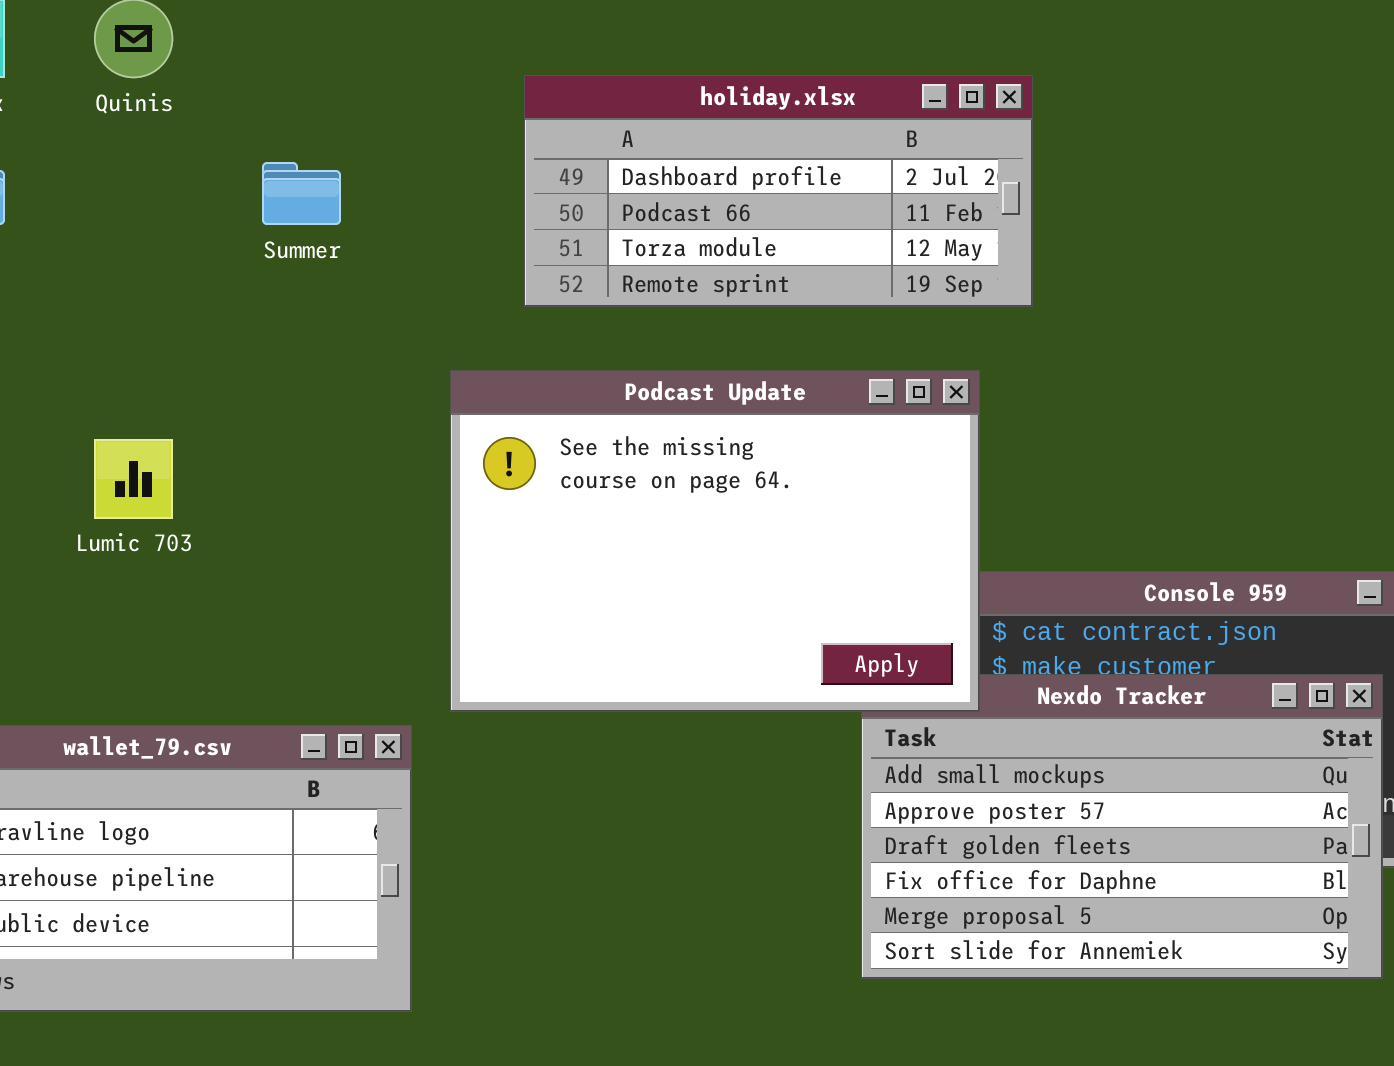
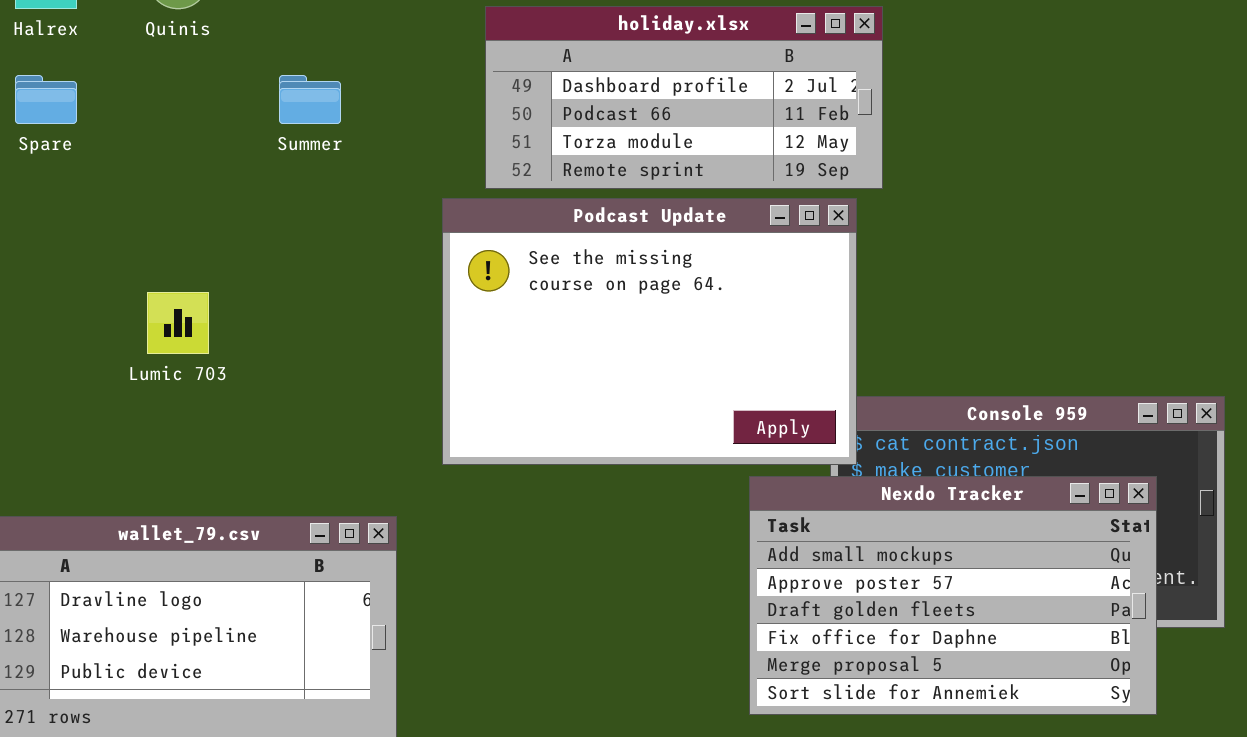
Podcast Update: [450,370,980,712] -> [442,198,857,465], moved

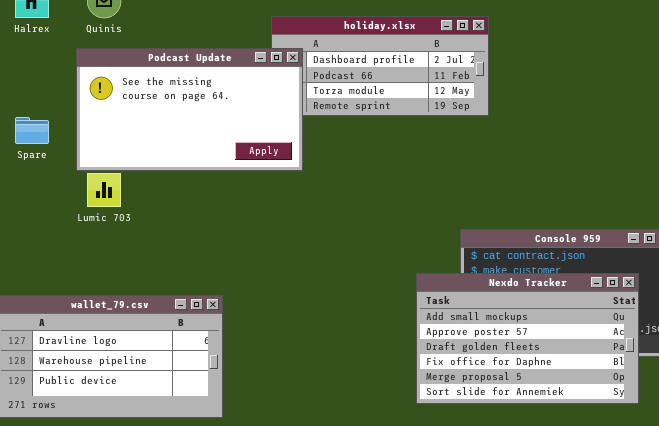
Spare: [15,75,77,124] -> [15,117,49,144], moved
Podcast Update: [442,198,857,465] -> [76,48,303,171], moved, resized

